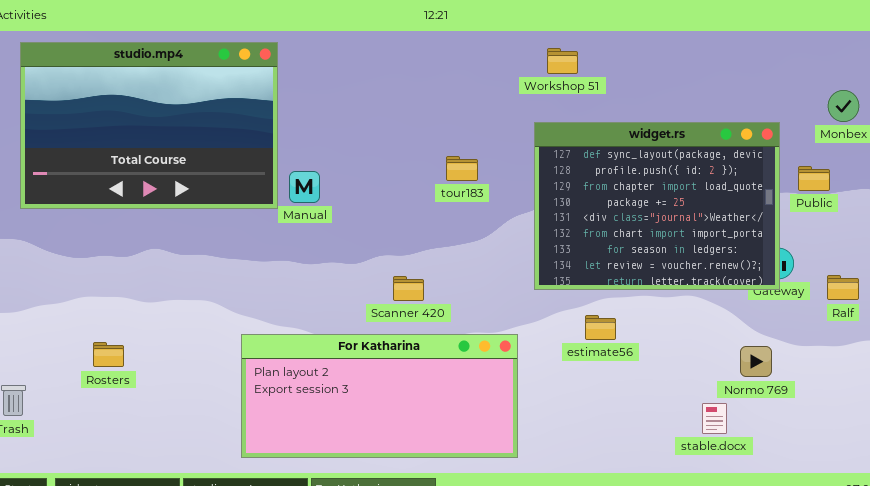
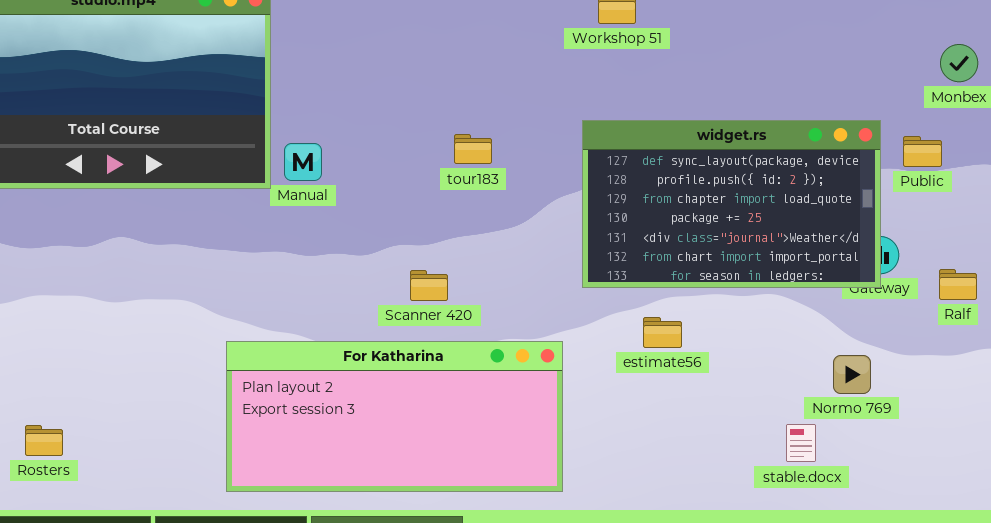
widget.rs: [534,122,780,290] -> [582,120,881,288], resized
tour183: [446,156,478,181] -> [454,134,492,164], moved
Rosters: [93,342,124,367] -> [25,425,63,456], moved

